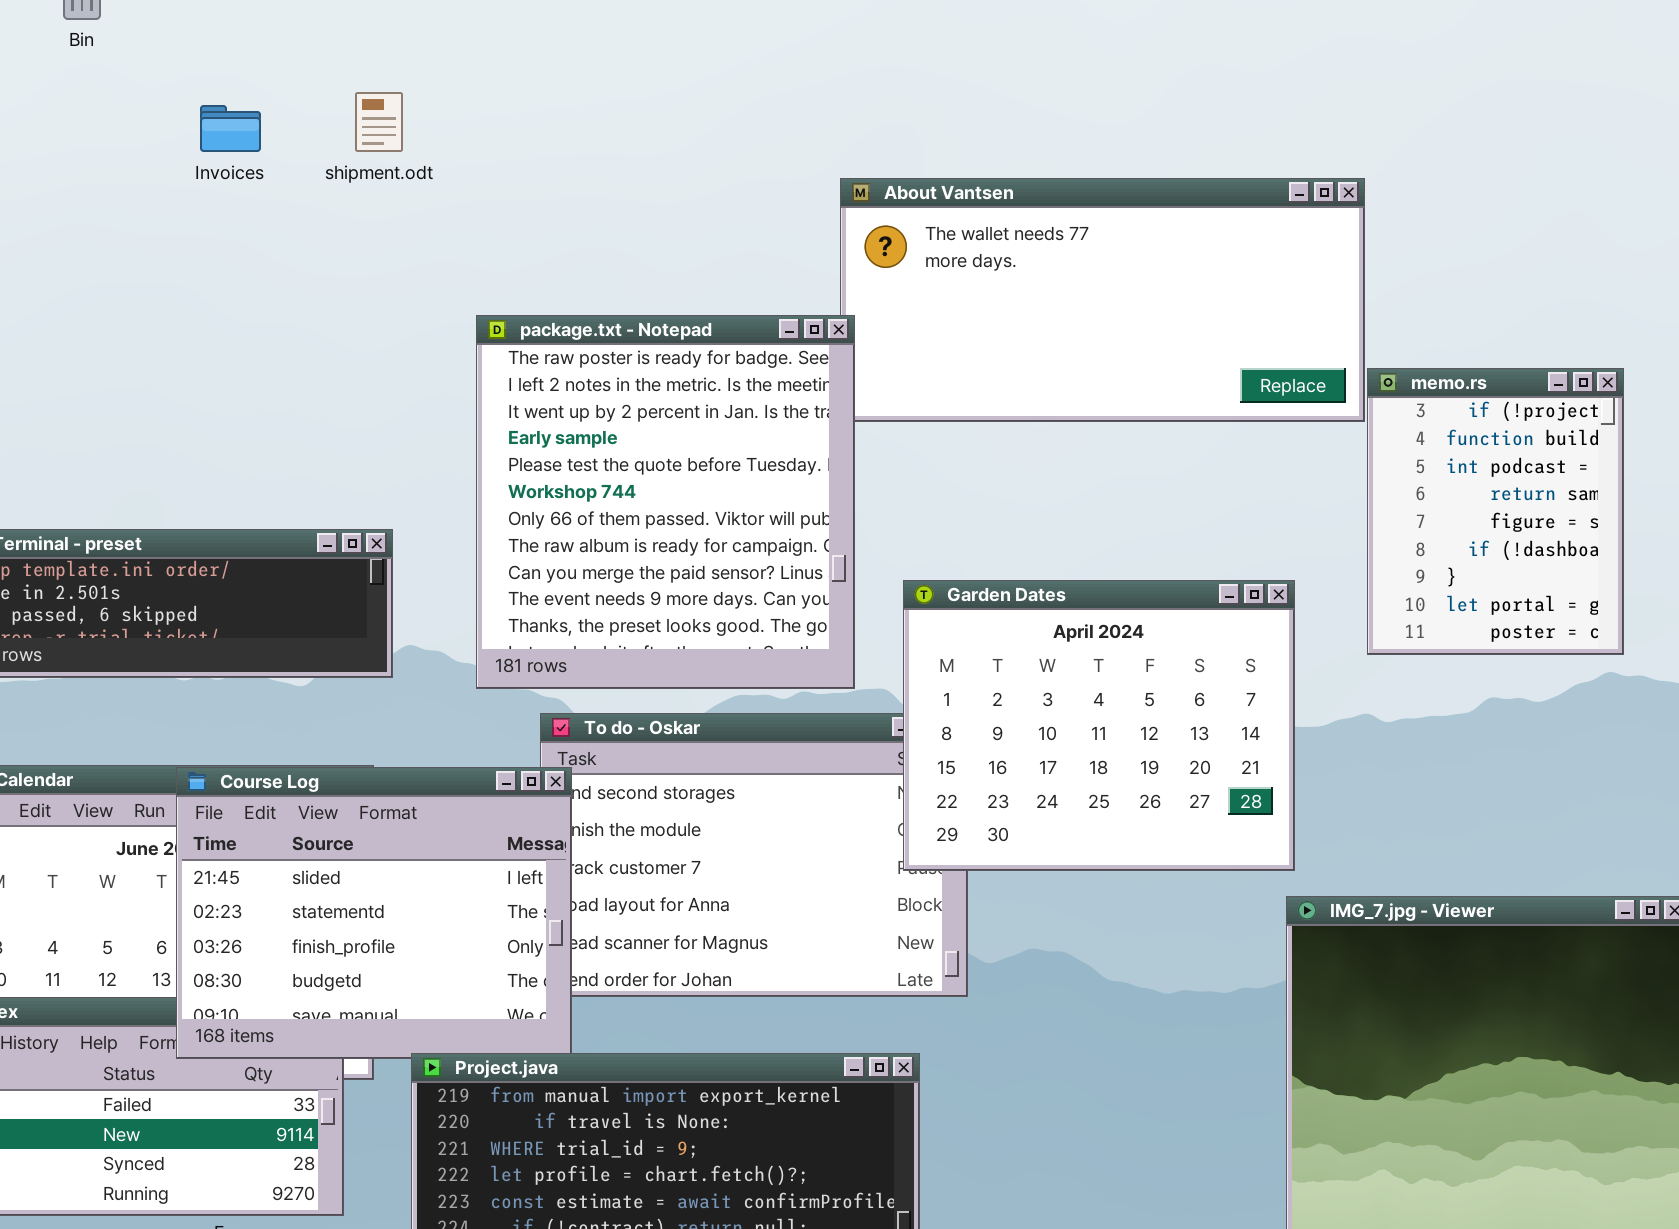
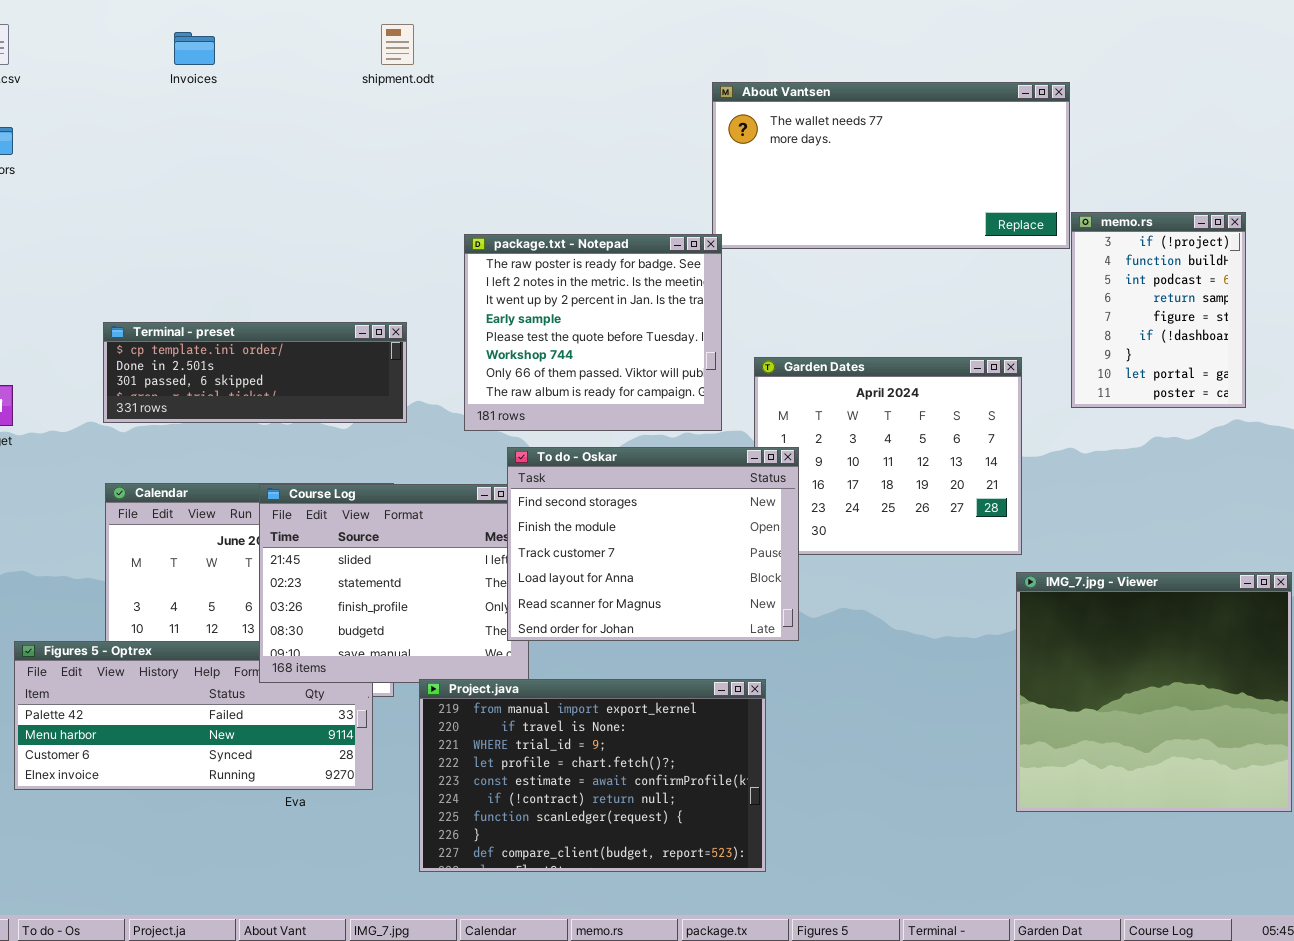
Invoices: [200,105,261,152] -> [174,32,215,65], moved
package.txt - Notepad: [476,315,855,689] -> [464,234,722,431], resized
To do - Oskar: [540,713,968,997] -> [507,447,799,641], raised

